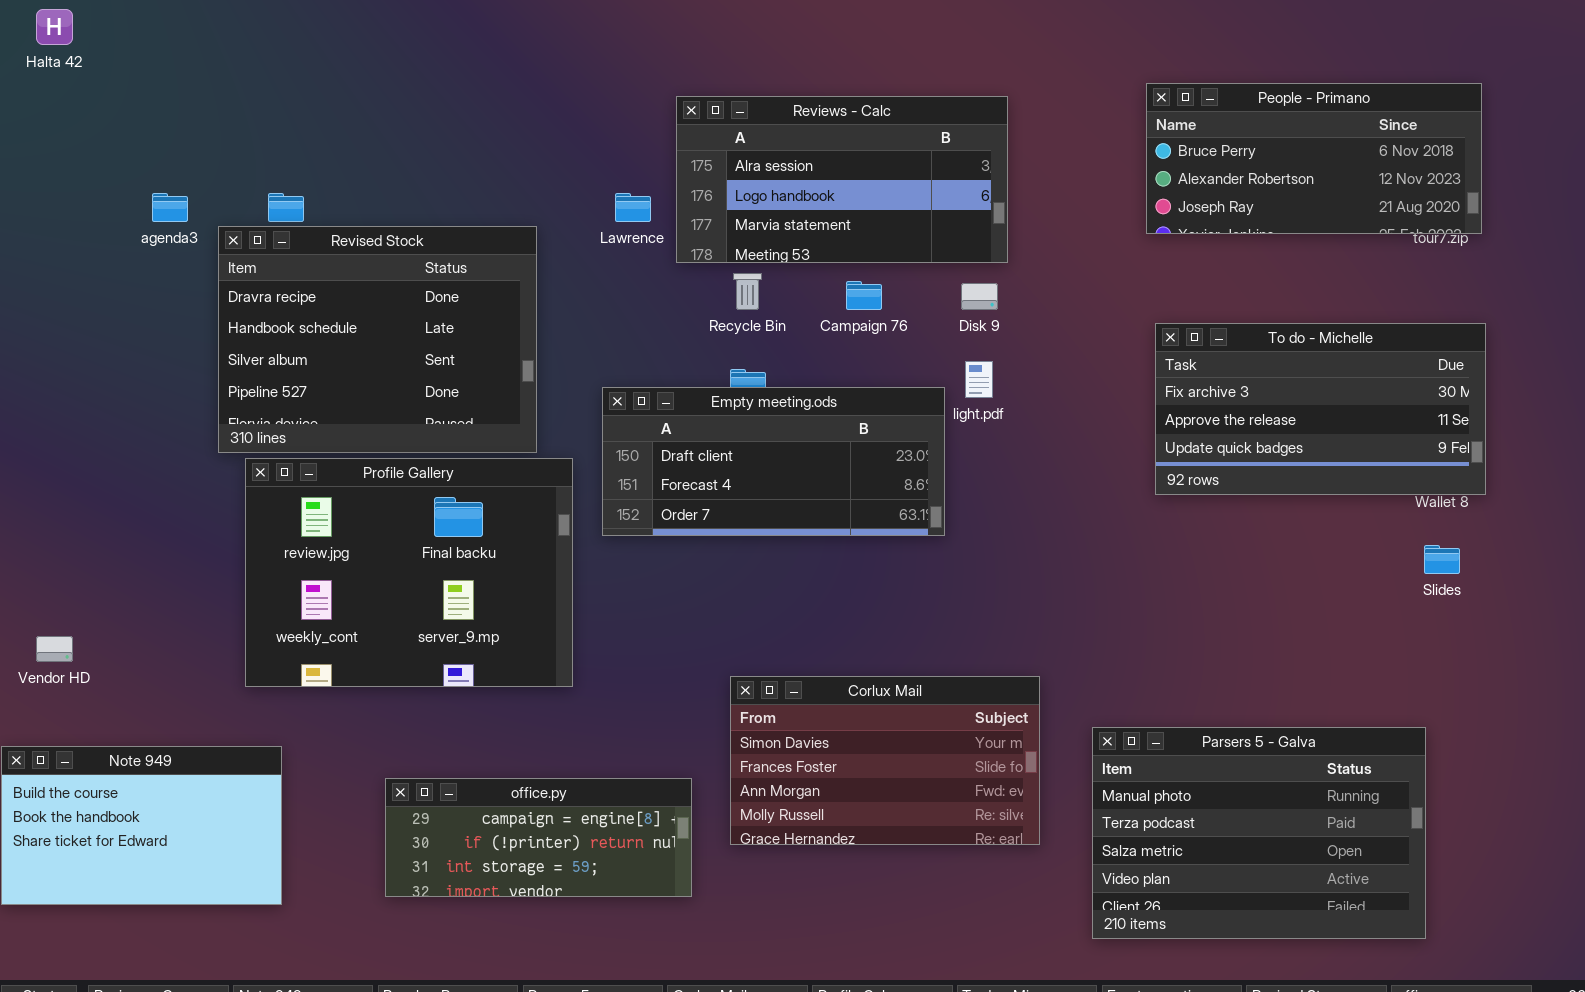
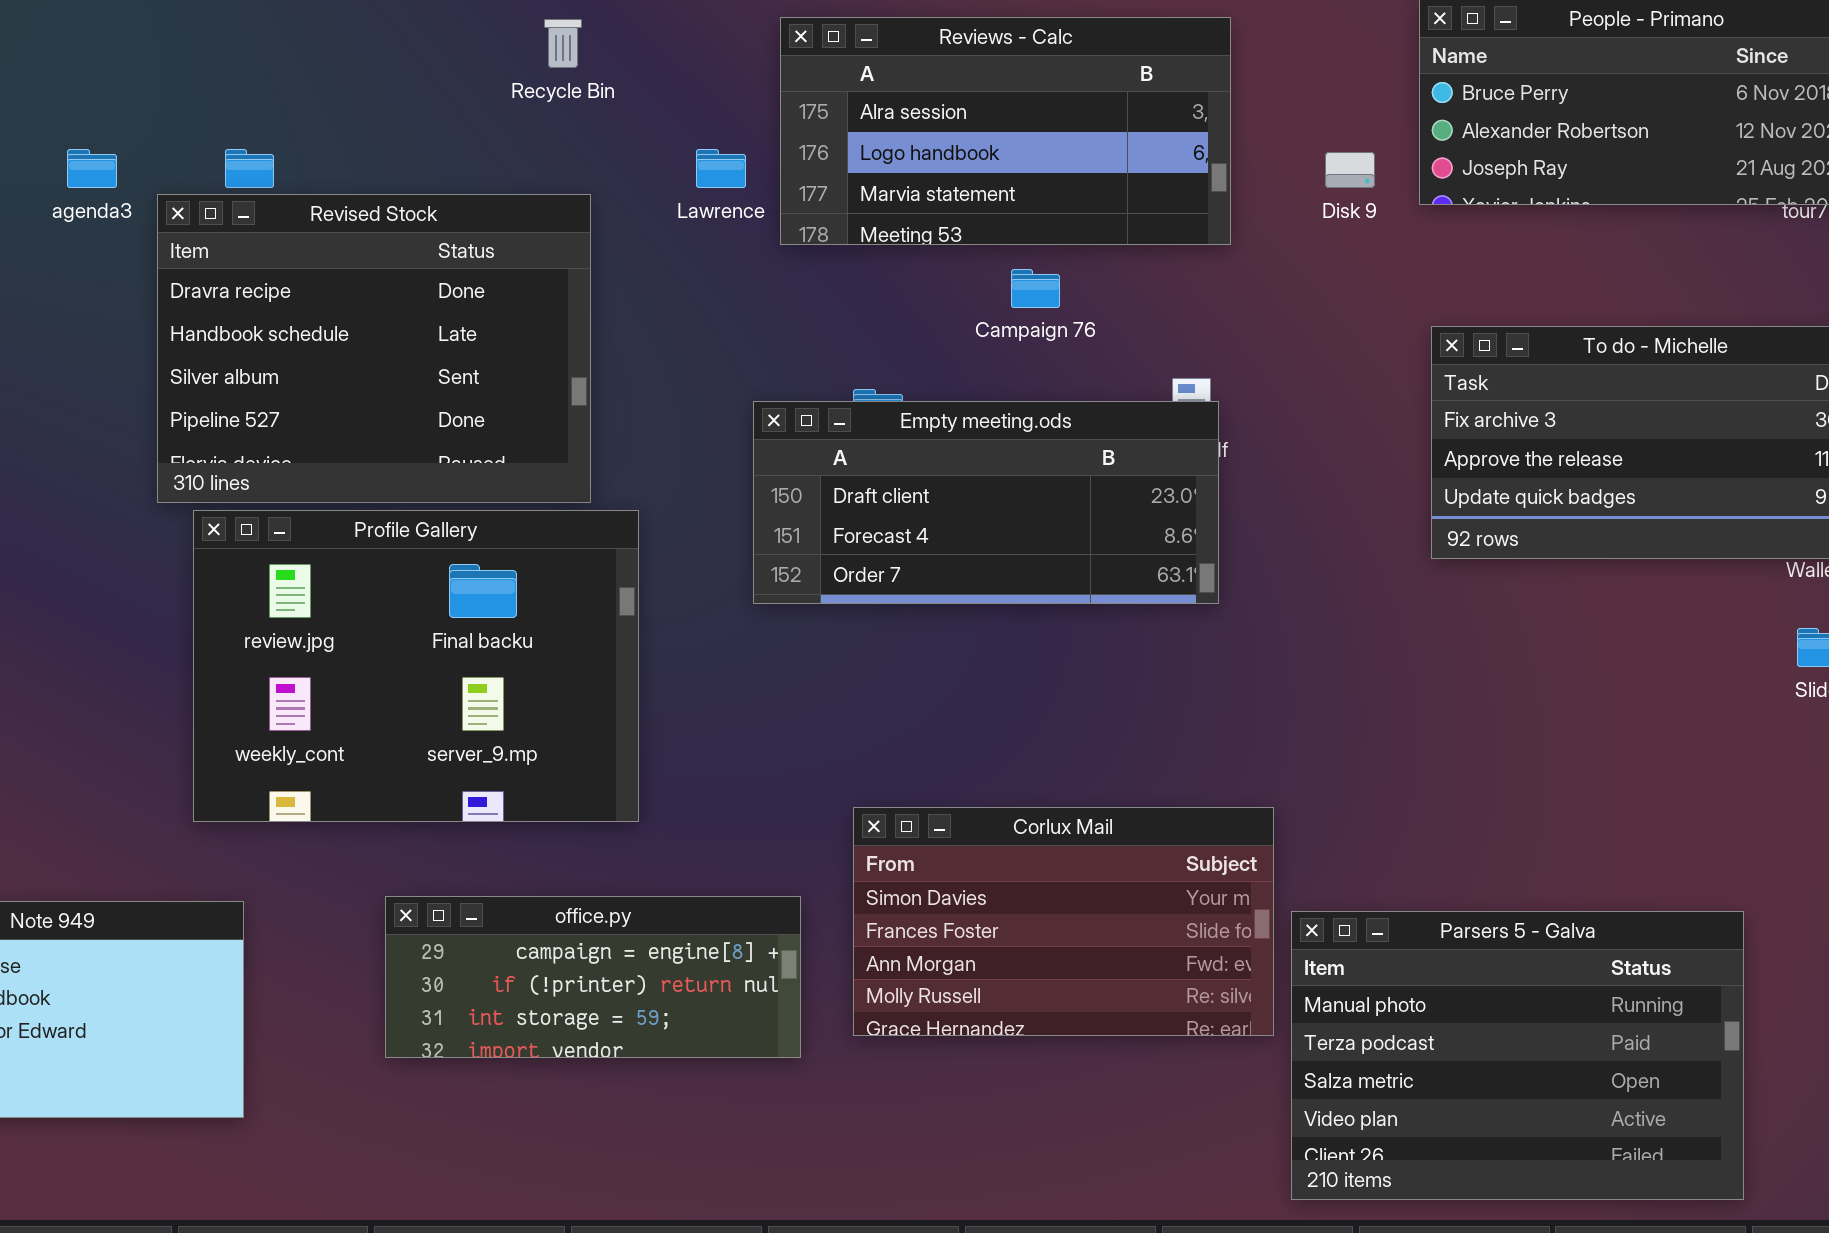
Recycle Bin: [733,273,762,310] -> [544,19,582,68], moved
Disk 9: [961,283,998,310] -> [1325,152,1375,188], moved
Empty meeting.ods: [602,387,945,536] -> [753,401,1219,604], moved
Parsers 5 - Galva: [1092,727,1426,939] -> [1291,911,1744,1200], moved
office.py: [385,778,692,897] -> [385,896,801,1058], moved

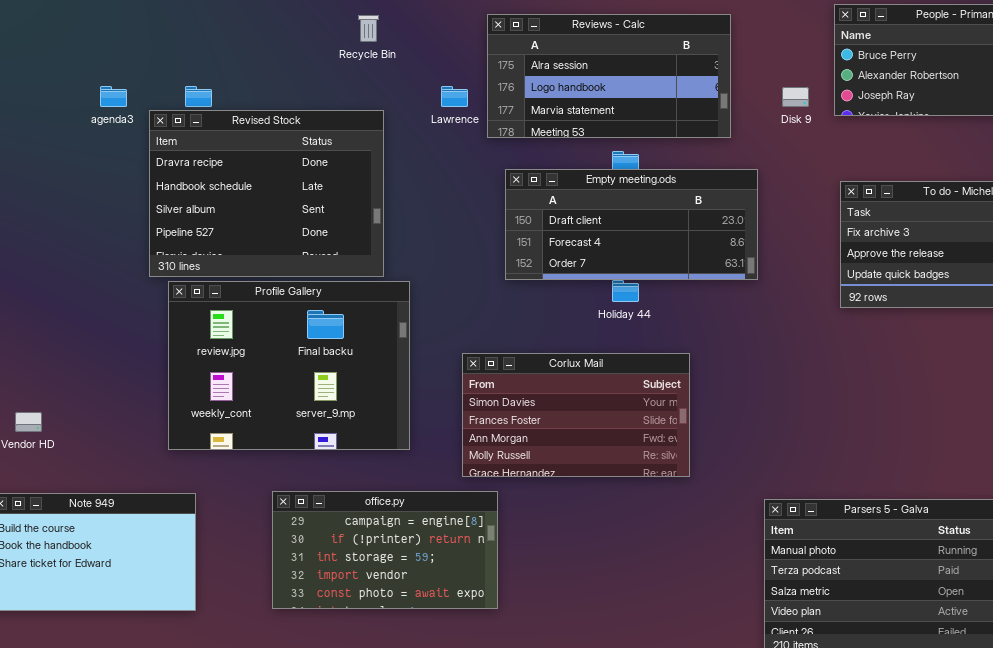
Empty meeting.ods: [753,401,1219,604] -> [505,169,758,280], moved
Corlux Mail: [853,807,1274,1036] -> [462,353,690,477], moved
office.py: [385,896,801,1058] -> [272,491,498,609], resized

